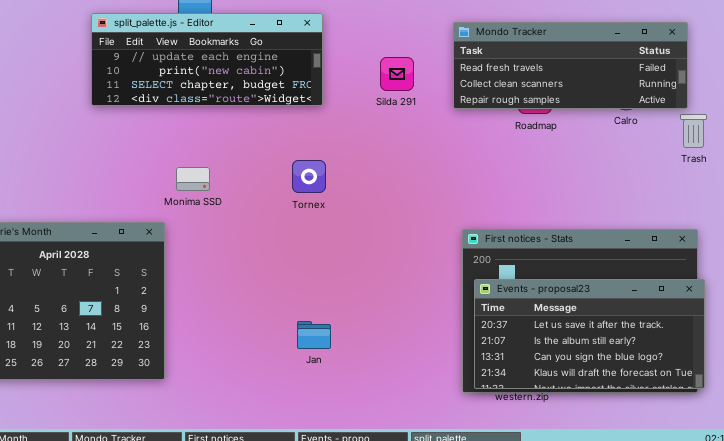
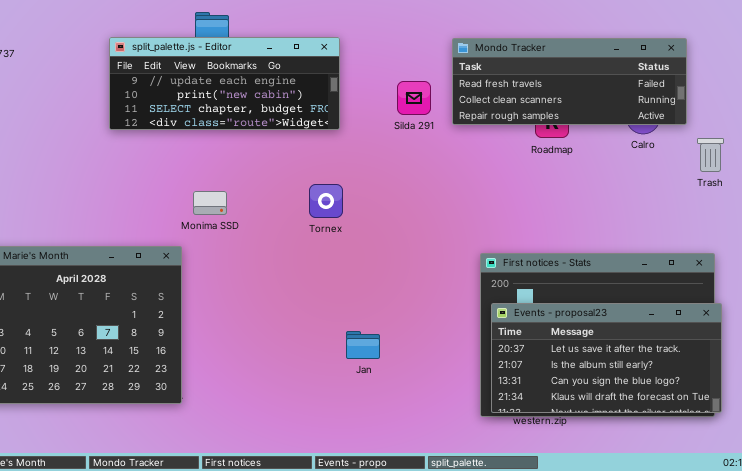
Mondo Tracker: [453,22,688,109] -> [452,38,687,125], moved
Jan: [297,321,331,349] -> [346,331,380,359], moved

